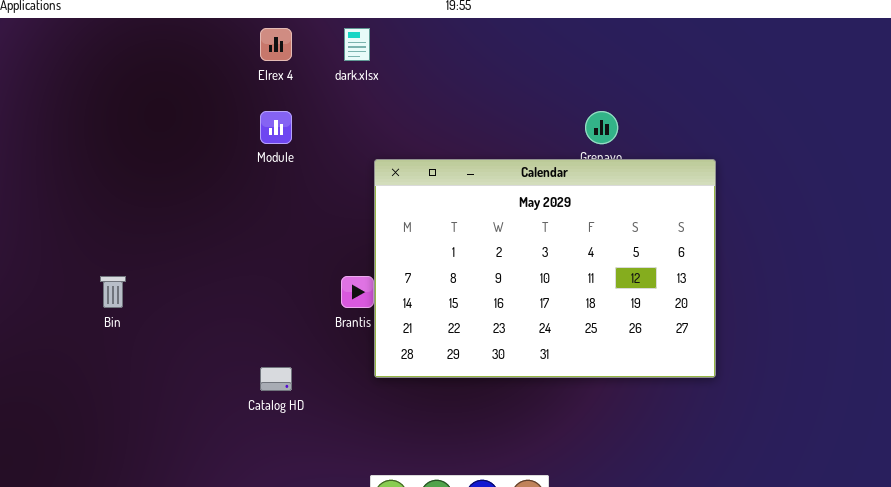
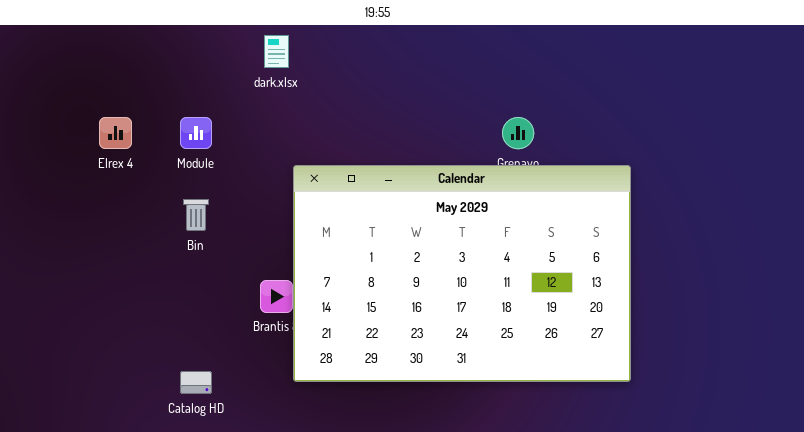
Elrex 4: [260,28,292,61] -> [99,117,132,149], moved
Bin: [100,276,126,308] -> [183,199,209,231], moved

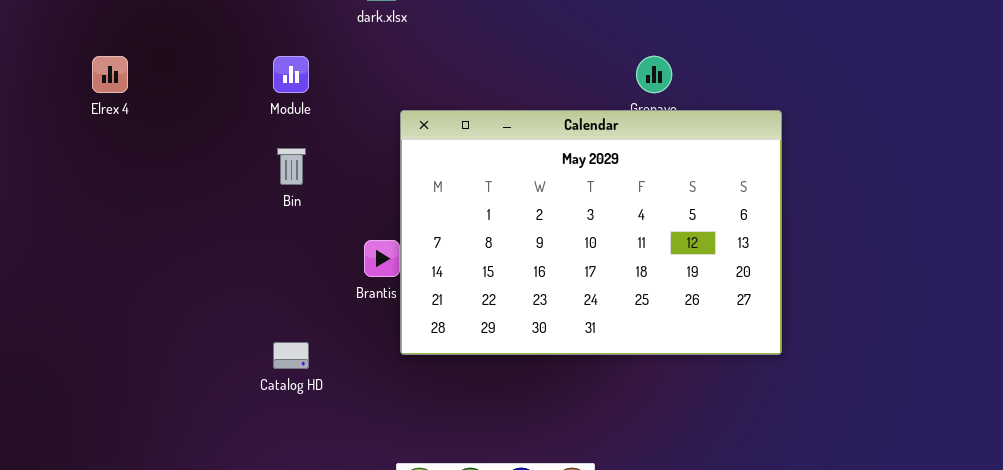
Elrex 4: [99,117,132,149] -> [92,56,128,93], moved

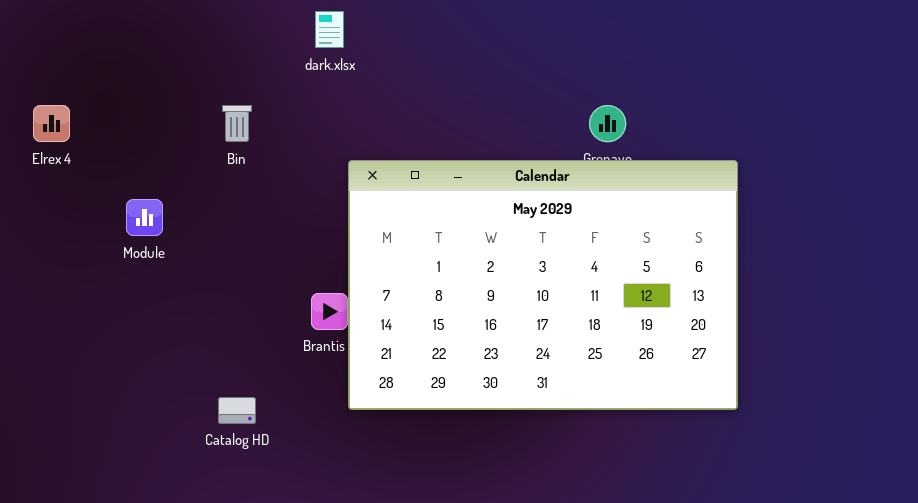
Module: [273,56,309,93] -> [126,199,163,236], moved
Bin: [277,148,306,185] -> [222,105,252,142], moved

